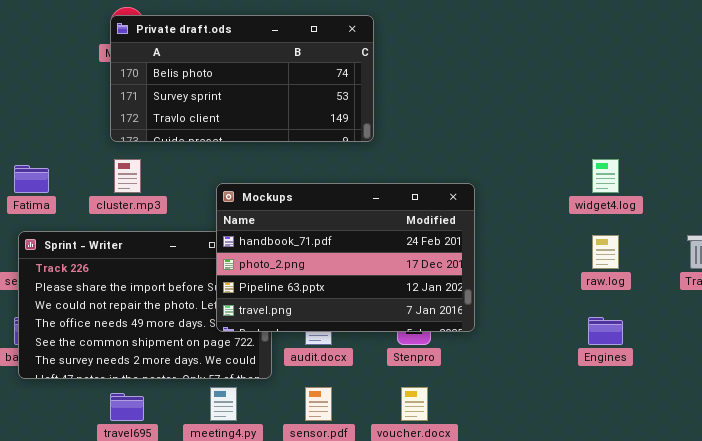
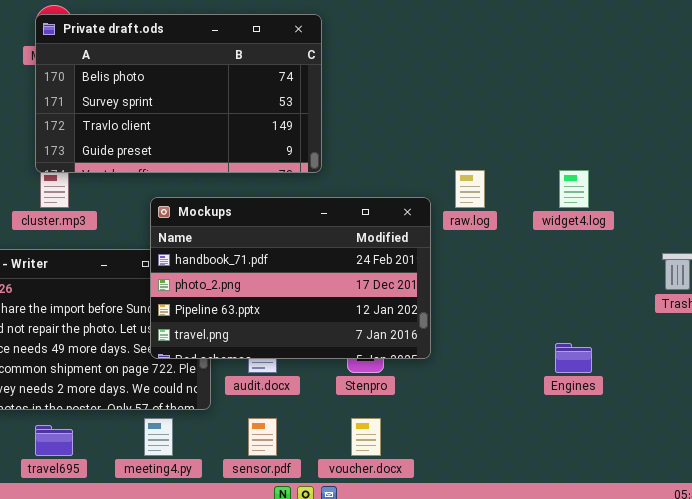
Private draft.ods: [110,15,374,142] -> [35,14,322,173], resized
raw.log: [592,235,619,269] -> [455,170,485,208], moved

